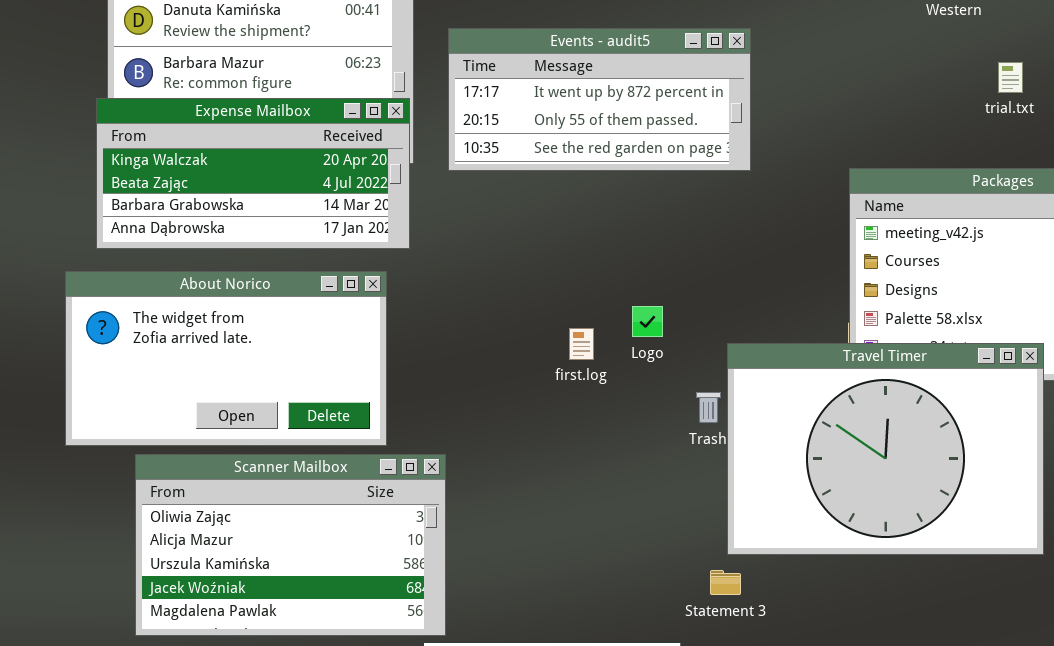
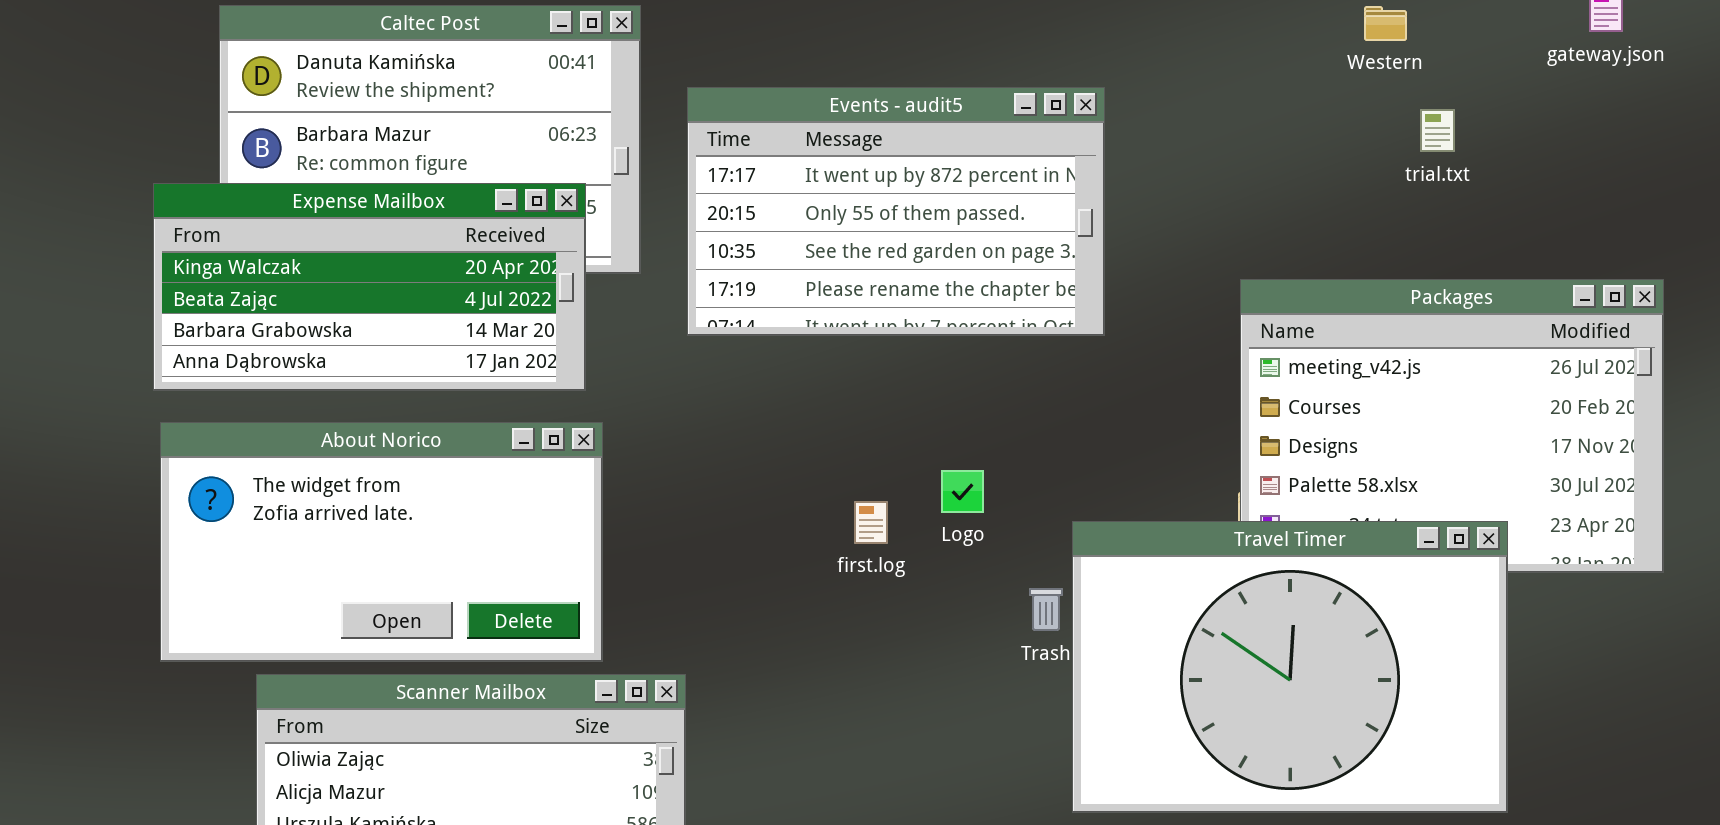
Events - audit5: [448,28,751,171] -> [687,87,1105,336], resized
trial.txt: [998,62,1023,93] -> [1420,109,1455,152], moved
Expense Mailbox: [96,98,410,249] -> [153,183,586,391], moved

